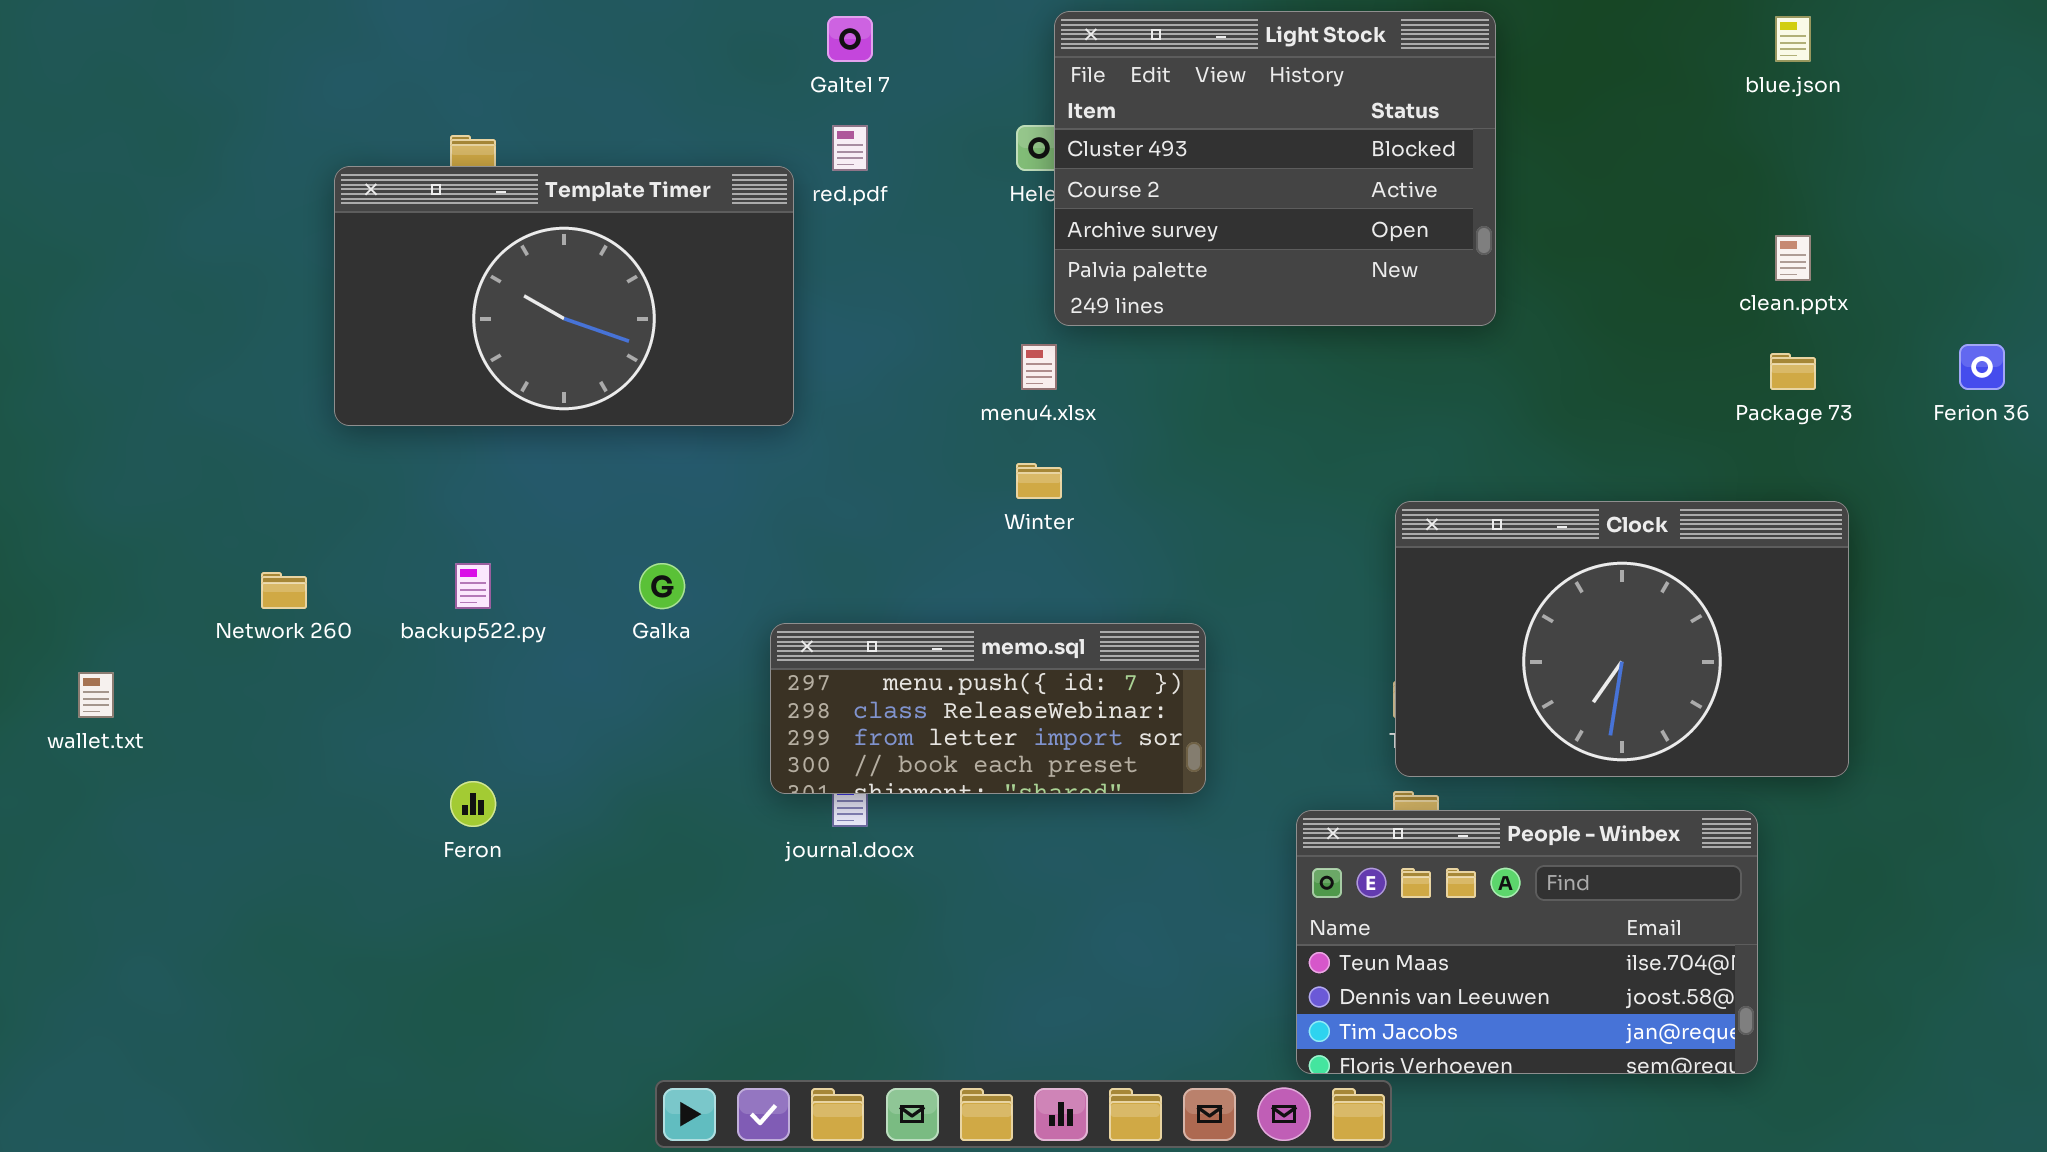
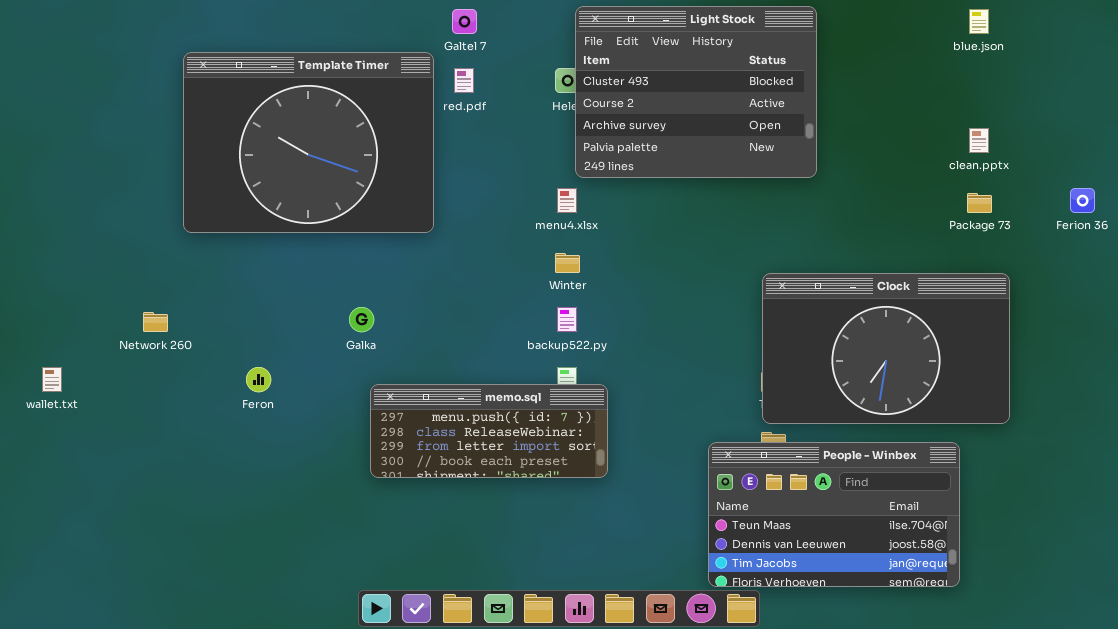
Template Timer: [334,166,794,426] -> [183,52,434,233], resized
backup522.py: [455,563,491,609] -> [557,307,577,332], moved
memo.sql: [770,623,1206,794] -> [370,384,608,478], moved
Feron: [450,781,496,827] -> [246,367,271,392], moved

